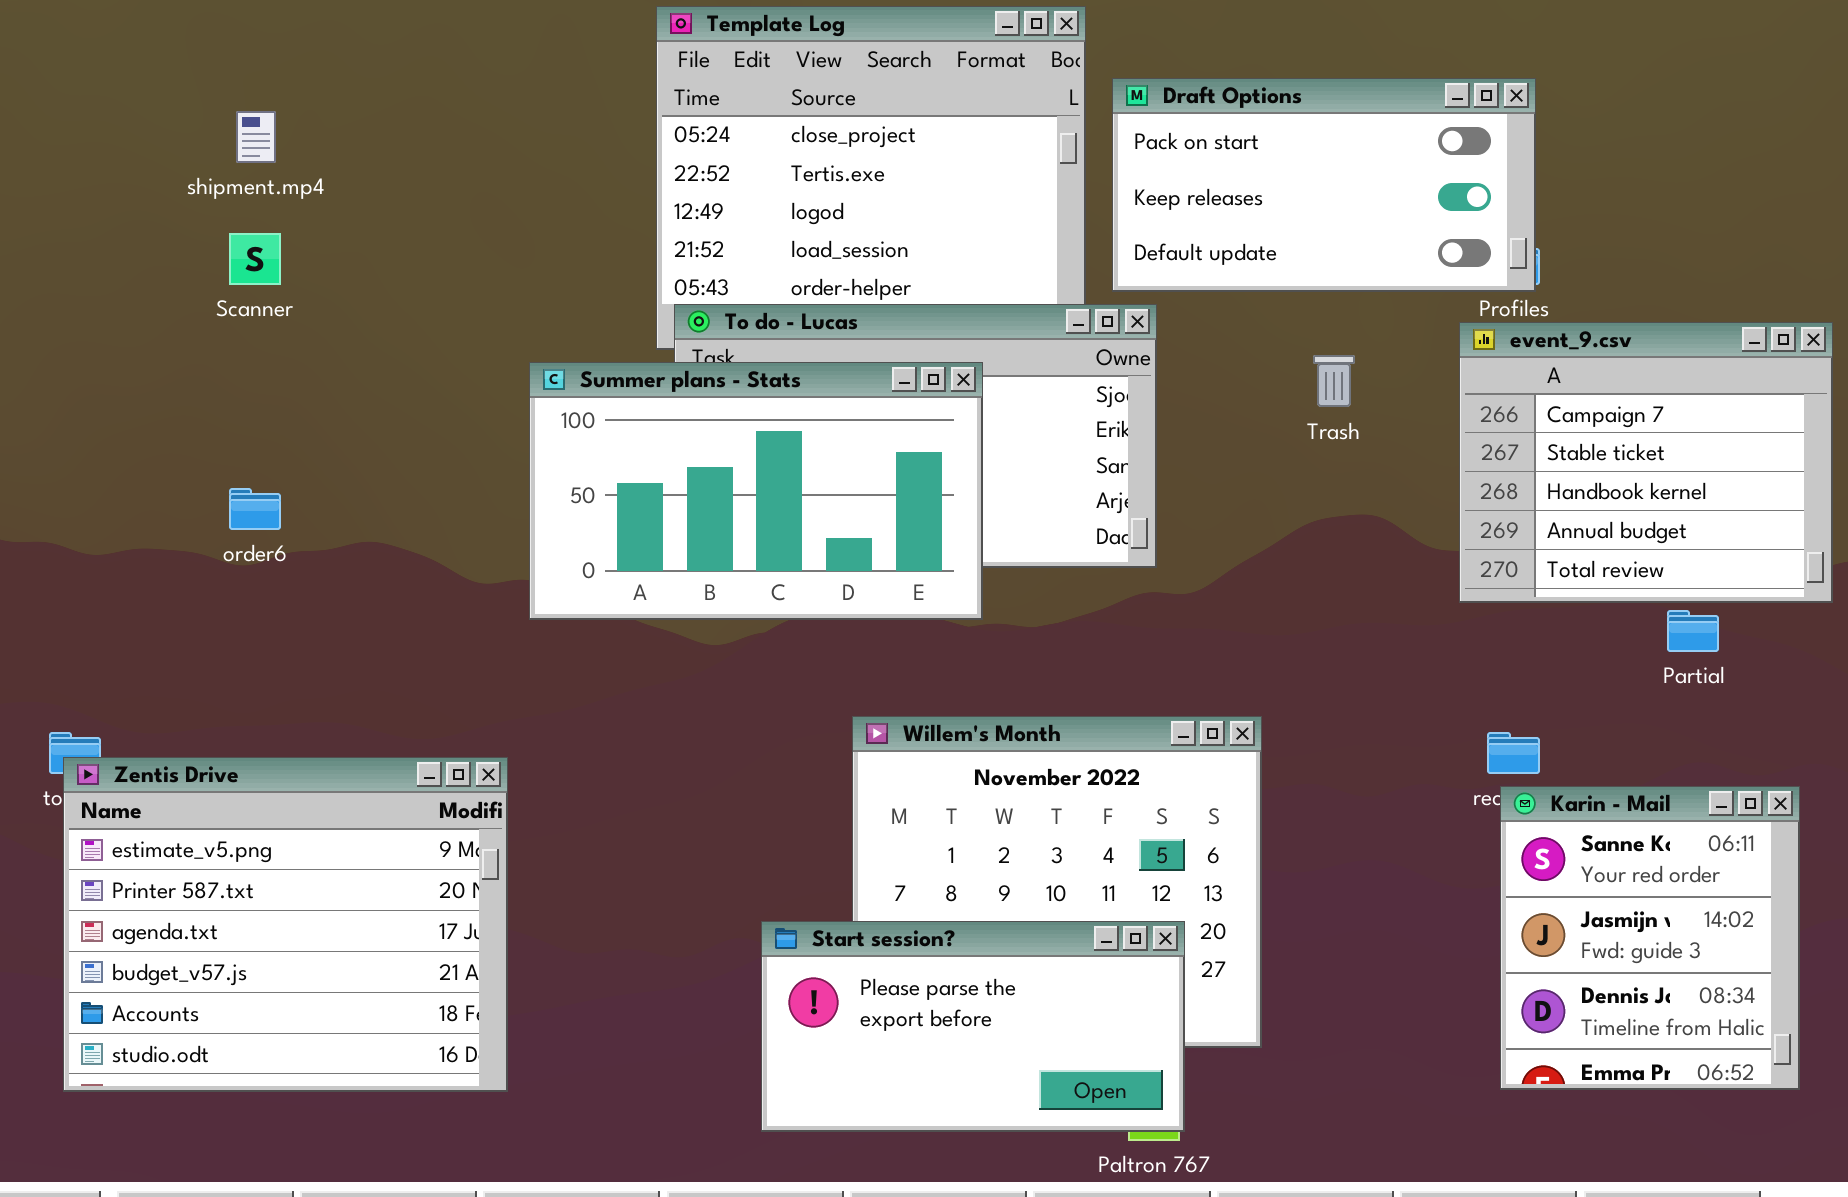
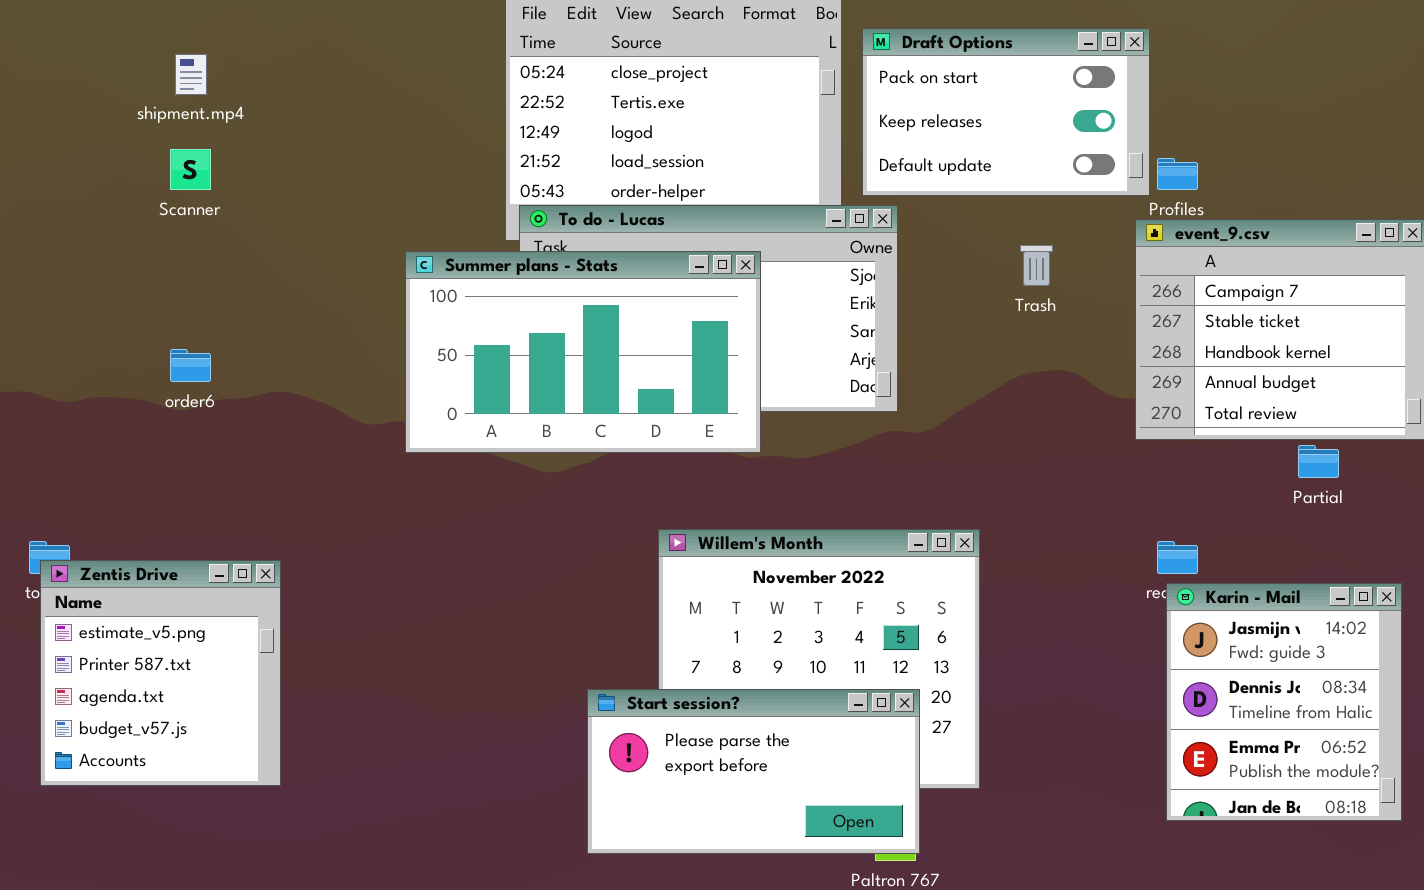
Draft Options: [1112,78,1536,292] -> [862,28,1150,196], resized
Zentis Drive: [63,757,508,1092] -> [40,560,281,786], resized
Karin - Mail: [1500,786,1800,1090] -> [1166,583,1402,821], scrolled down 1 row

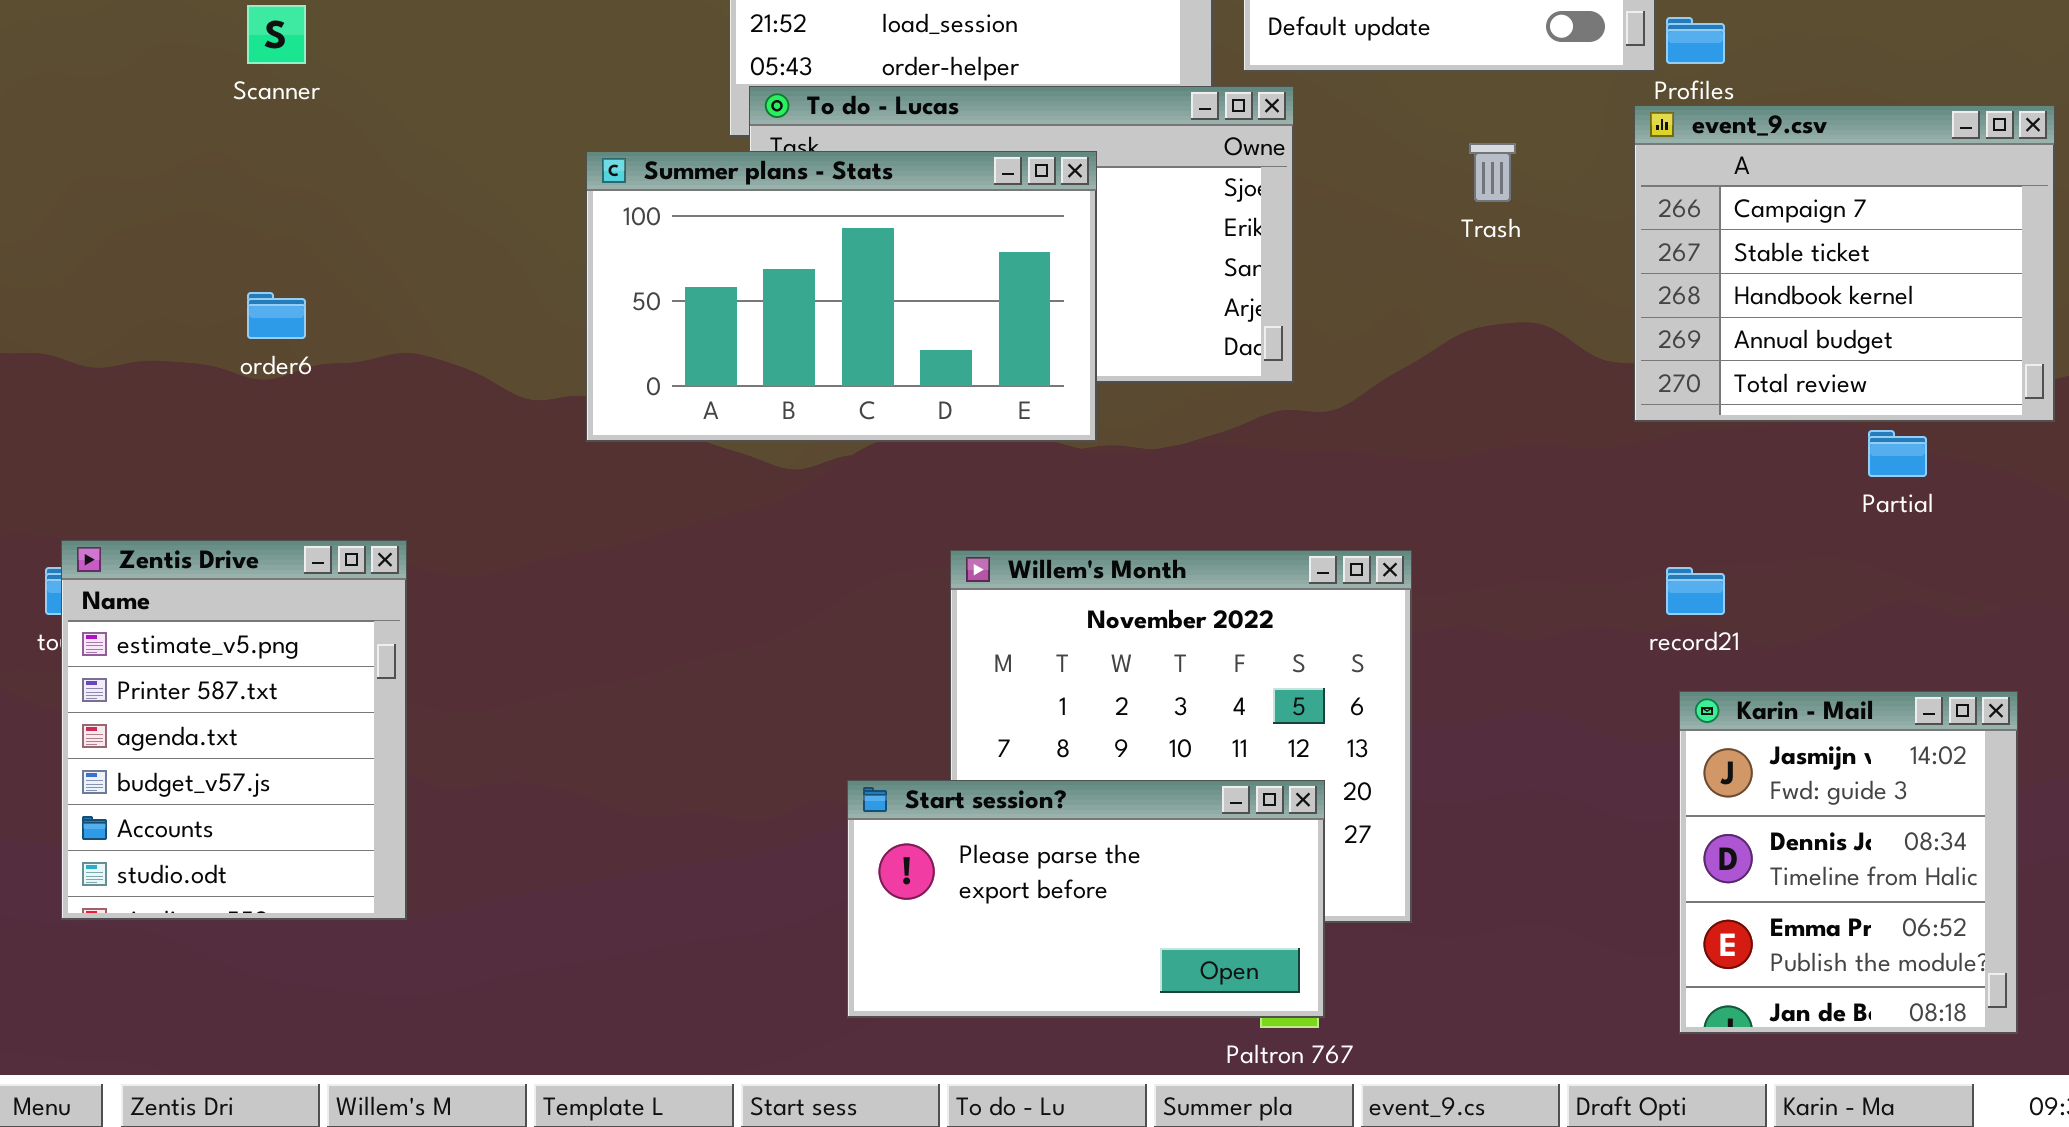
Zentis Drive: [40,560,281,786] -> [61,540,407,920], resized
Karin - Mail: [1166,583,1402,821] -> [1679,691,2018,1034], moved

